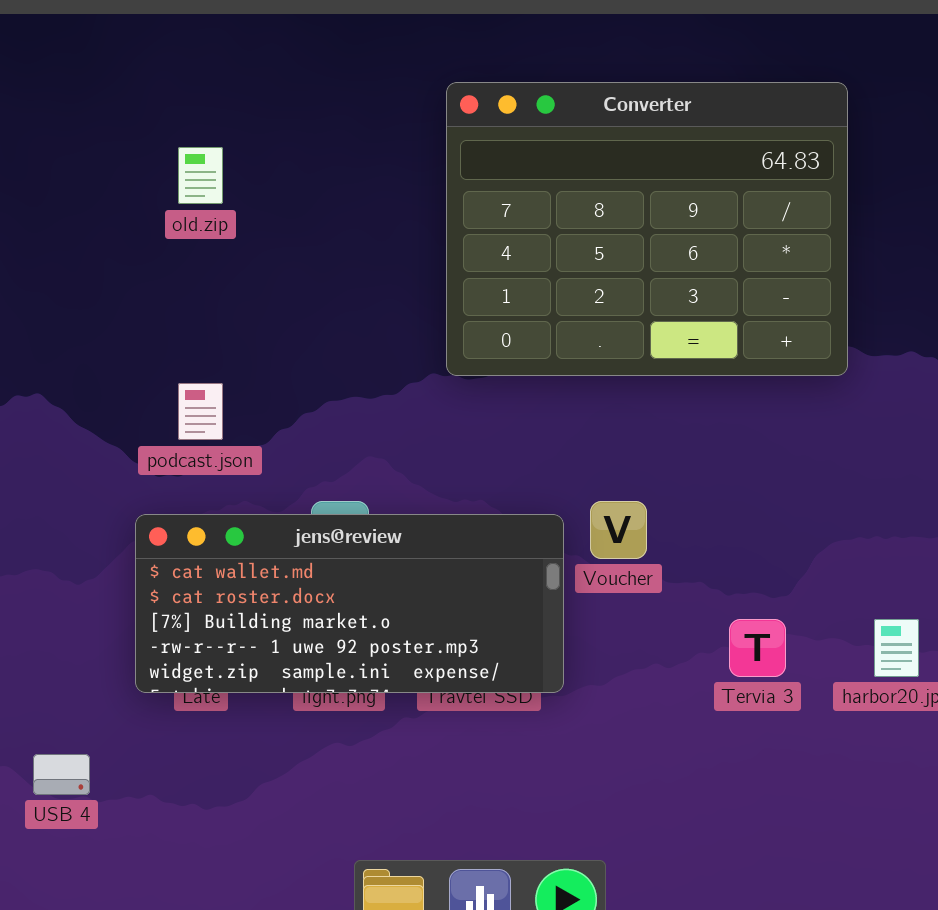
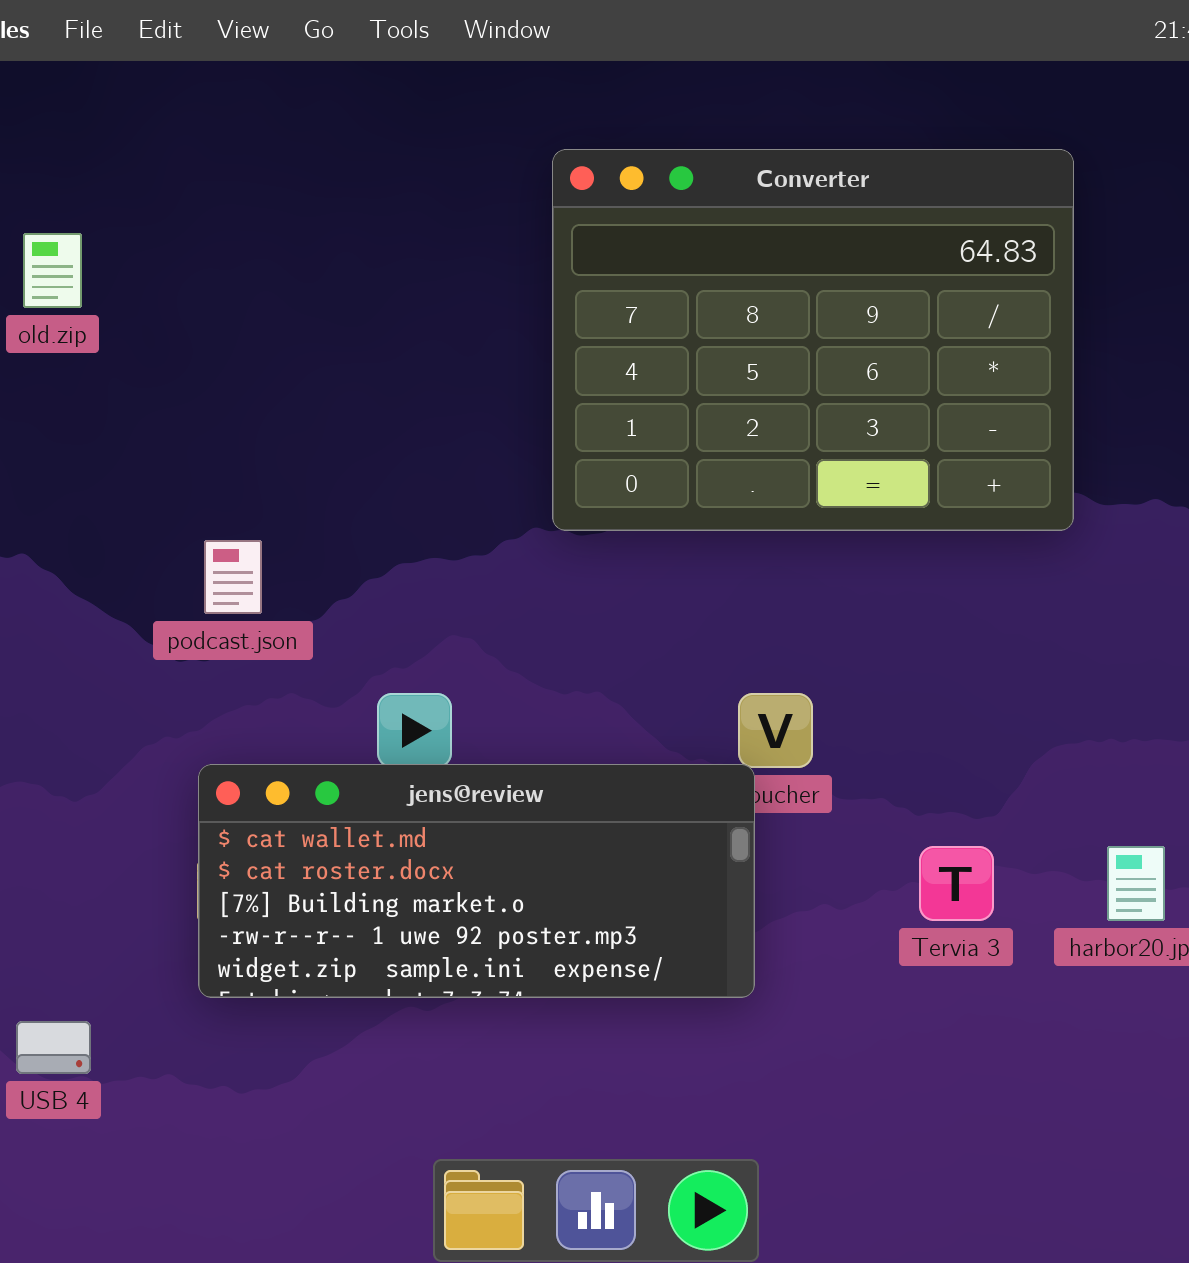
old.zip: [178,147,223,204] -> [23,233,82,308], moved
jens@review: [135,514,564,693] -> [198,764,755,998], moved

